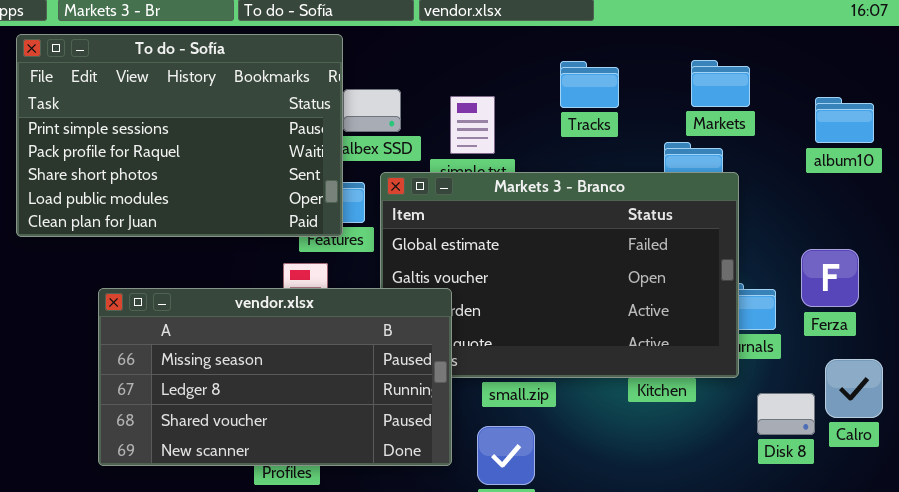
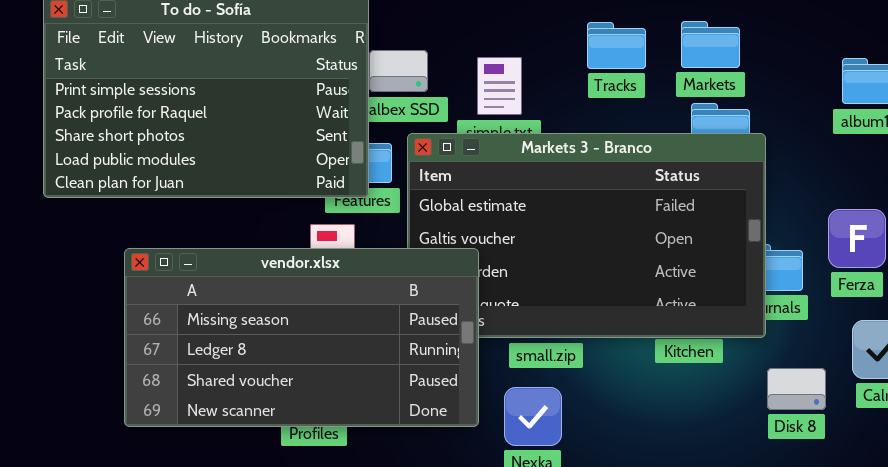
Markets: [691,60,750,107] -> [681,21,740,68], moved
Disk 8: [757,393,815,435] -> [767,368,826,410], moved

